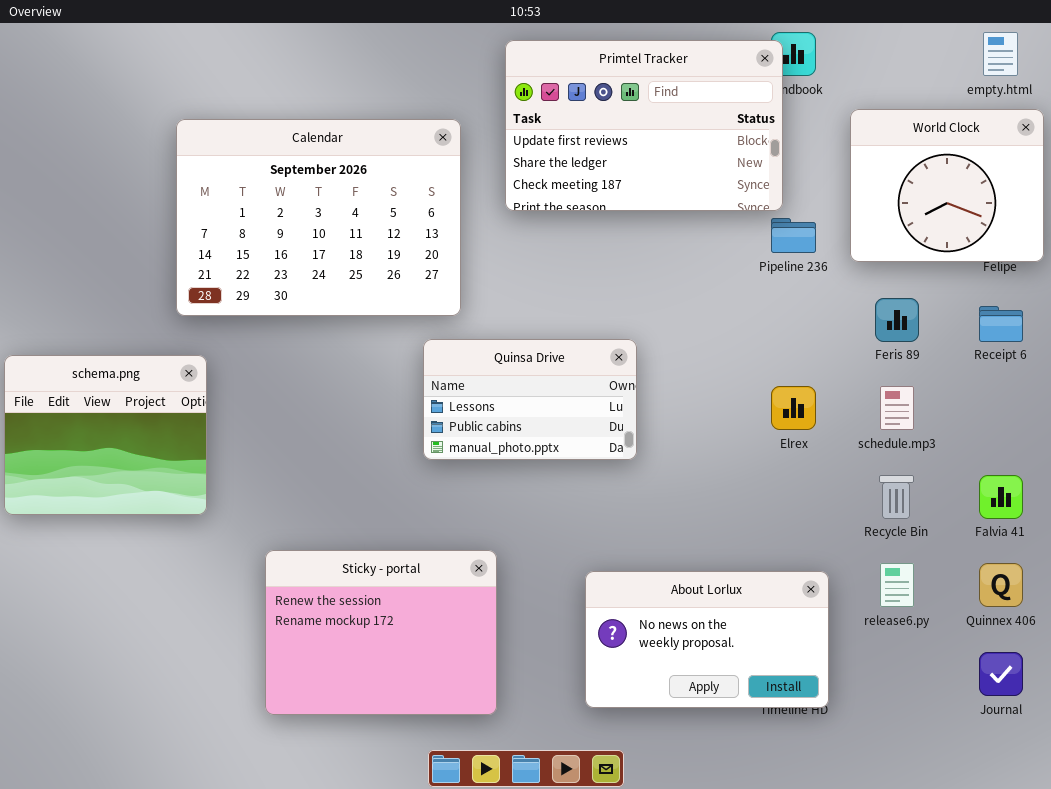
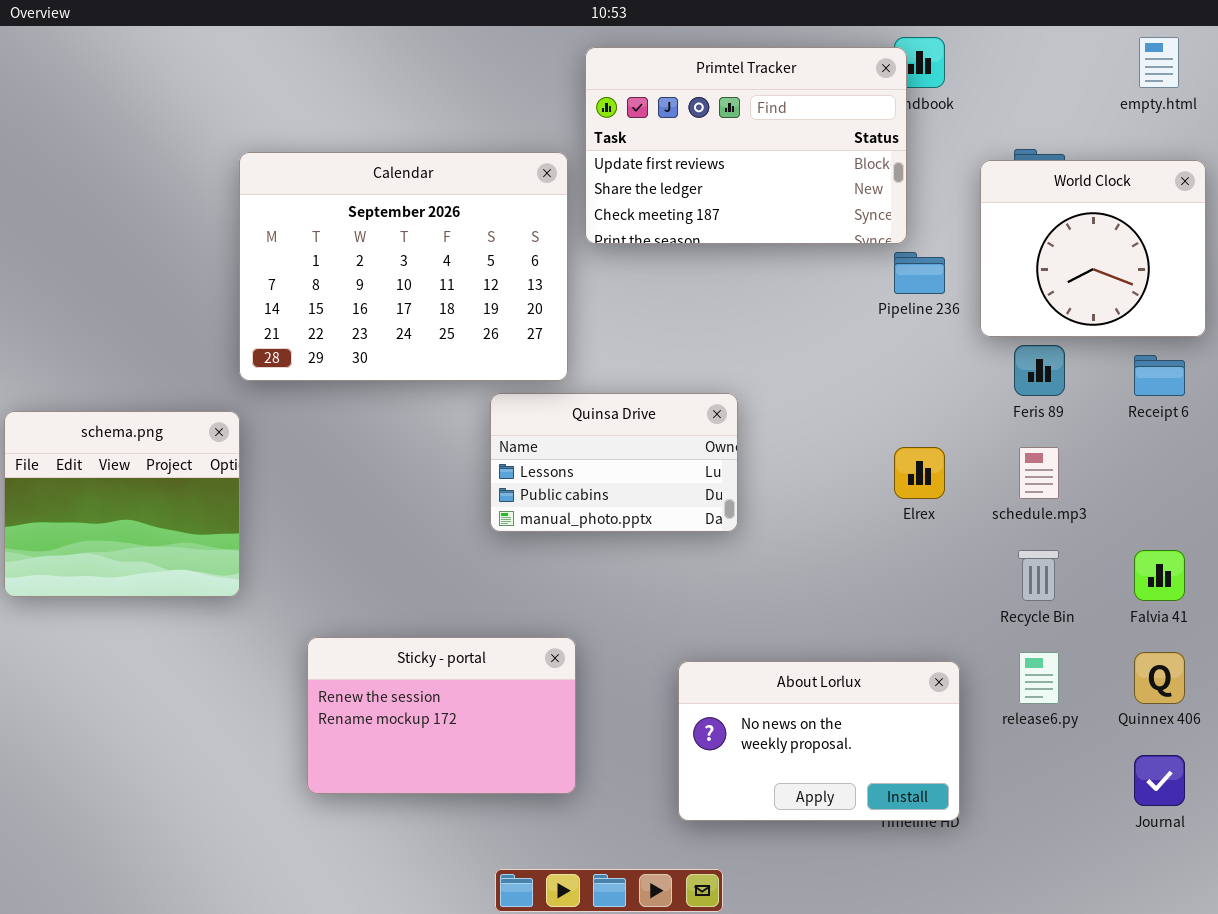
World Clock: [850,109,1044,262] -> [980,160,1206,337], moved
Calendar: [176,119,461,316] -> [239,152,568,381], moved
Sticky - portal: [265,550,497,715] -> [307,637,576,794], resized

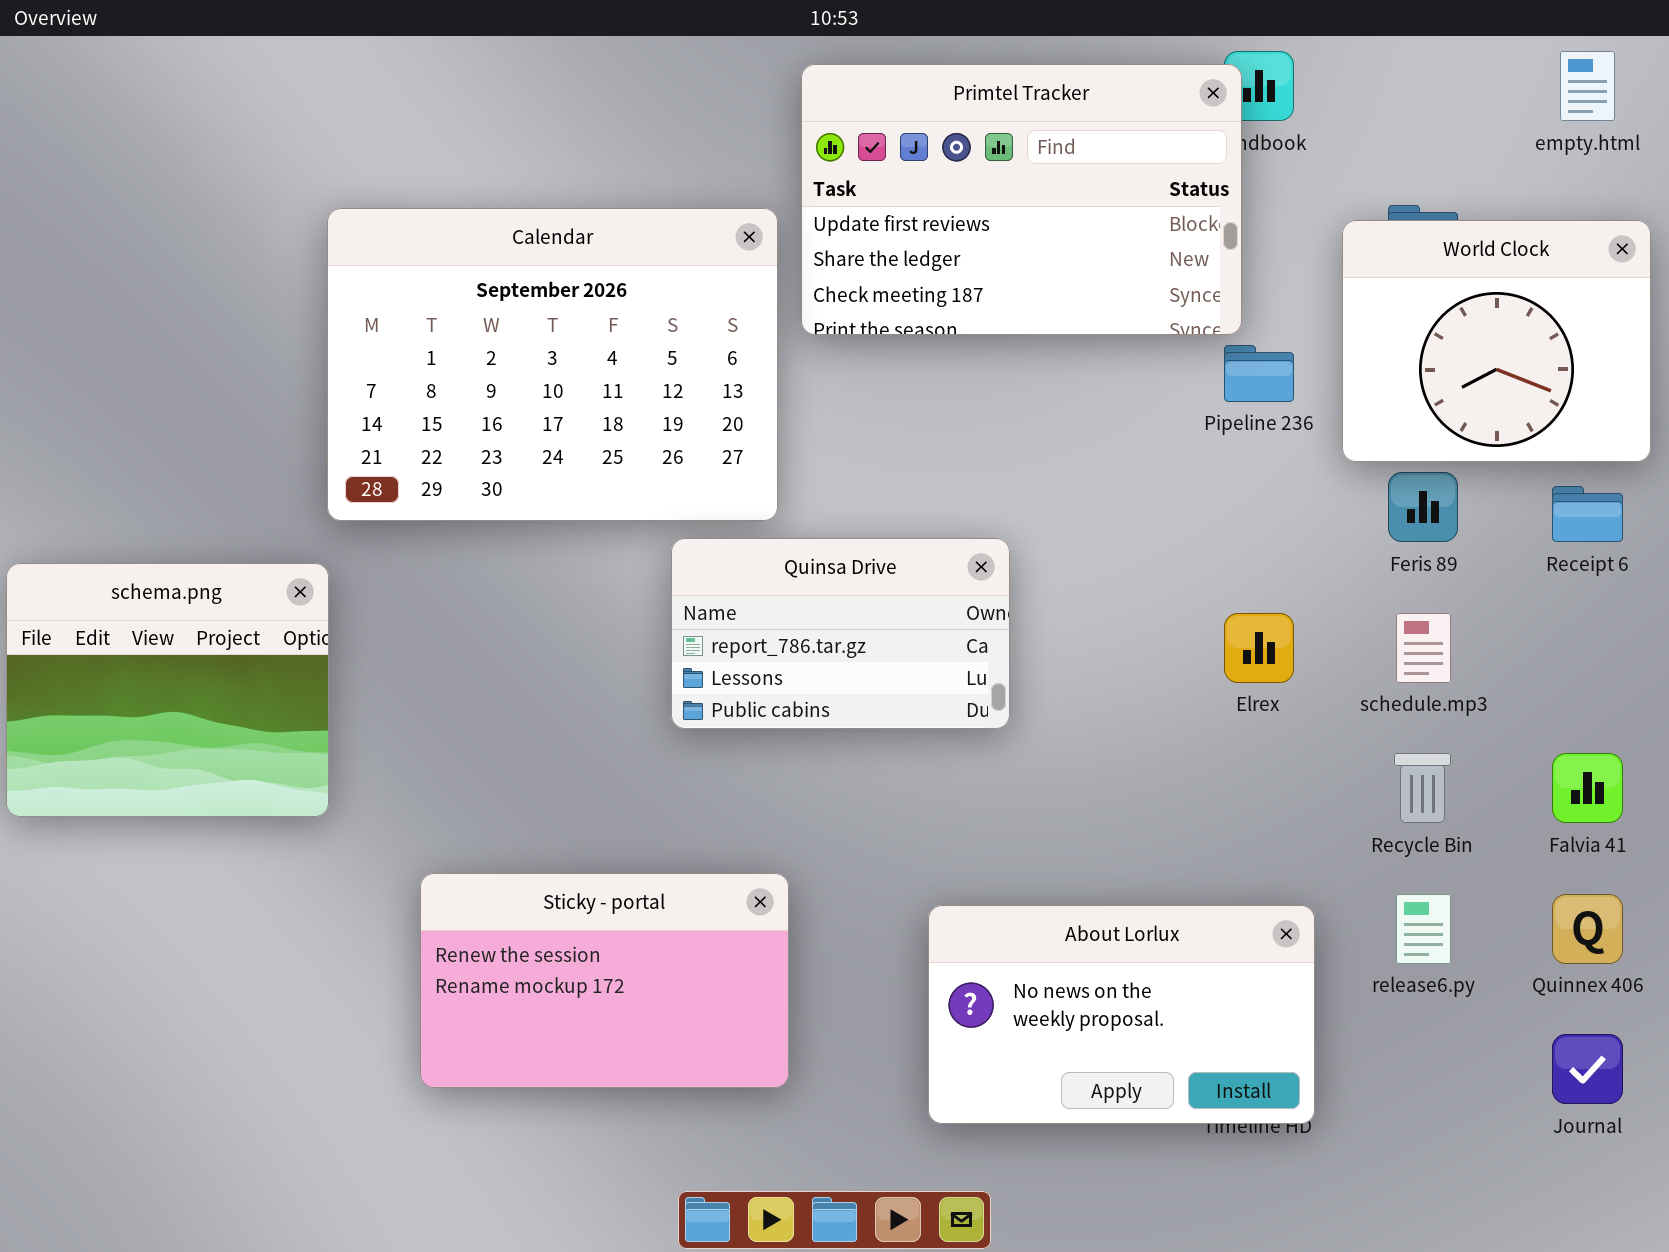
Quinsa Drive: [490,393,738,532] -> [671,538,1010,729], scrolled up 1 row

